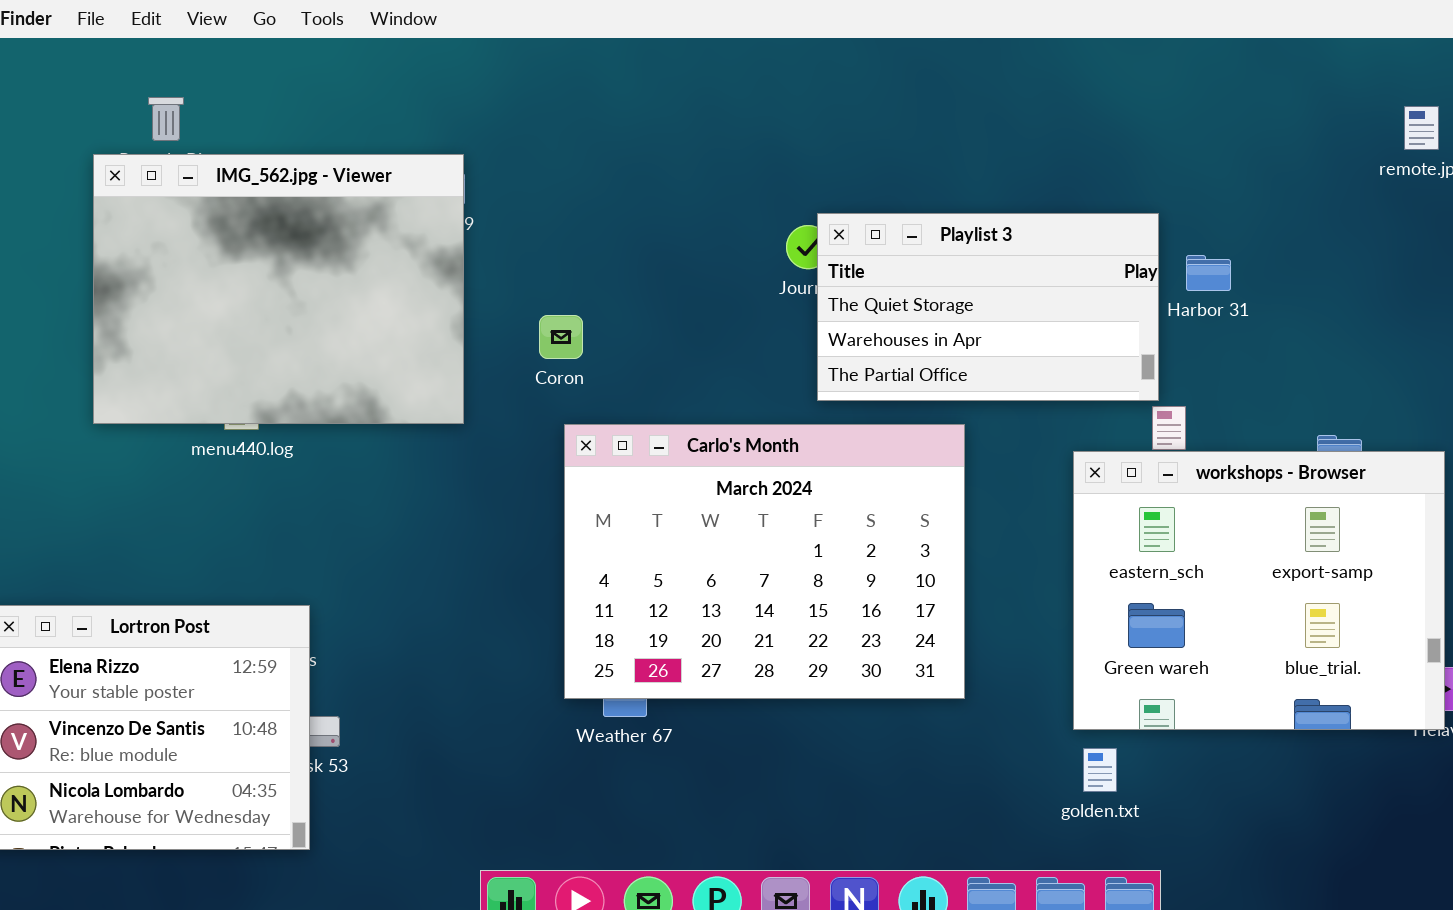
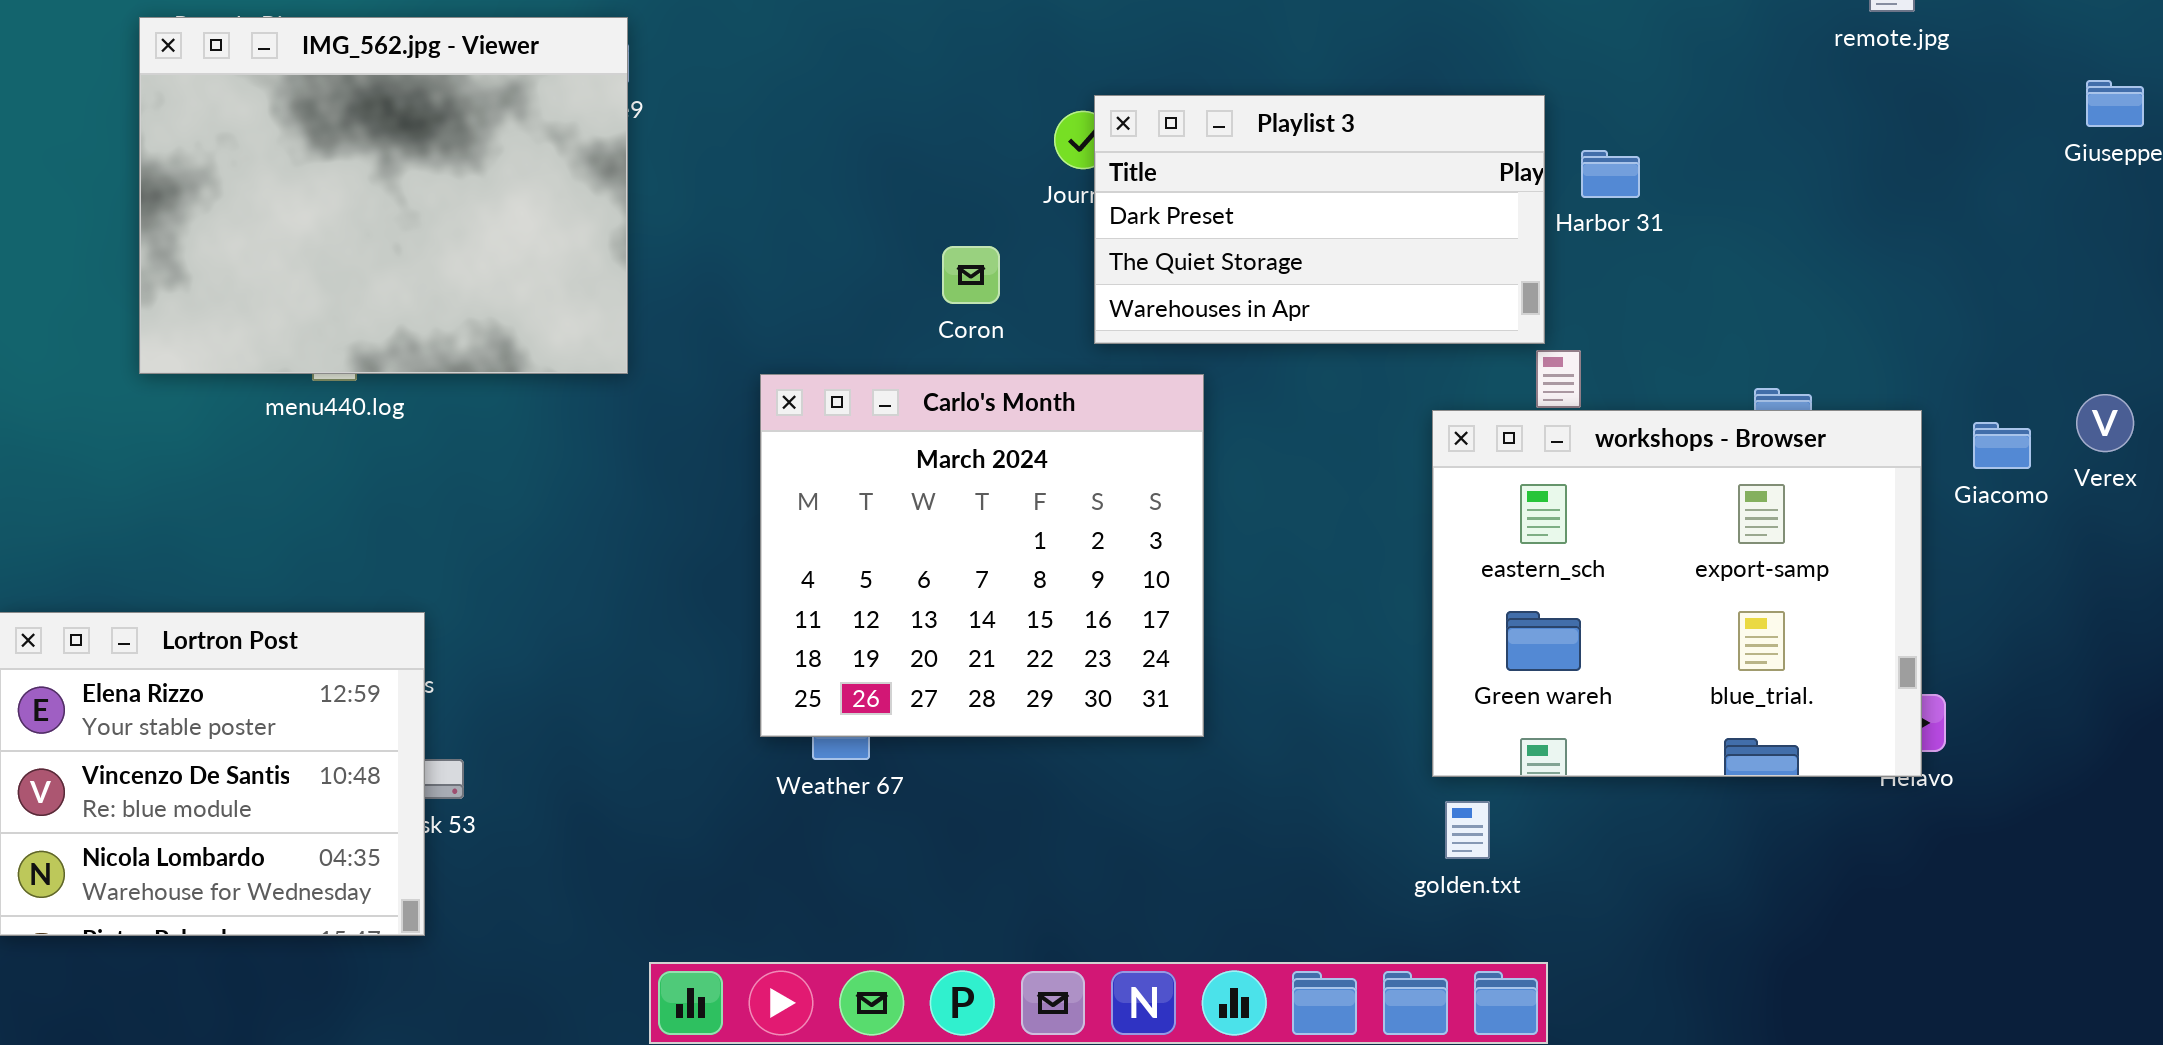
Playlist 3: [817,213,1159,401] -> [1094,95,1545,344], scrolled up 1 row
Coron: [539,315,583,359] -> [942,246,1000,304], moved
Carlo's Month: [564,424,965,699] -> [760,374,1204,737], resized

